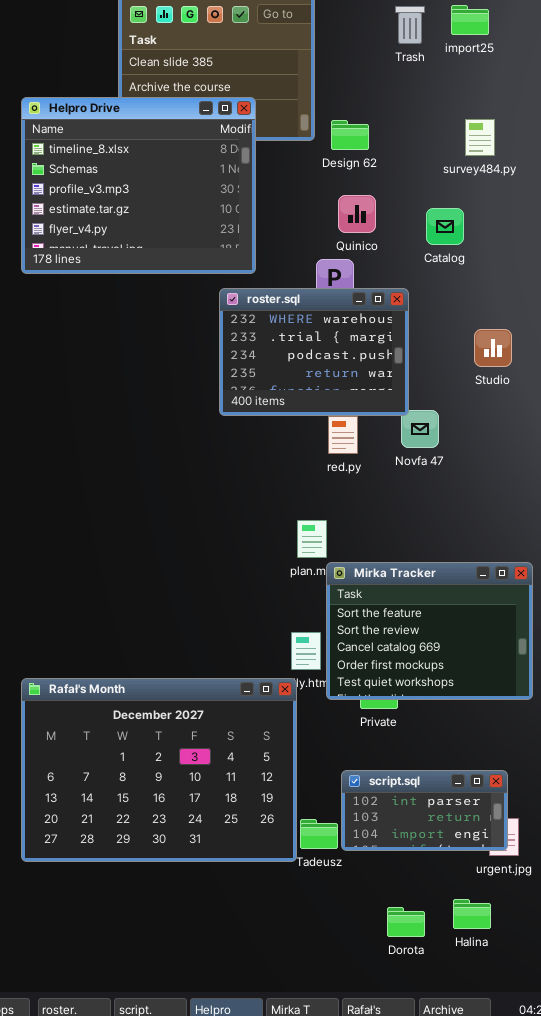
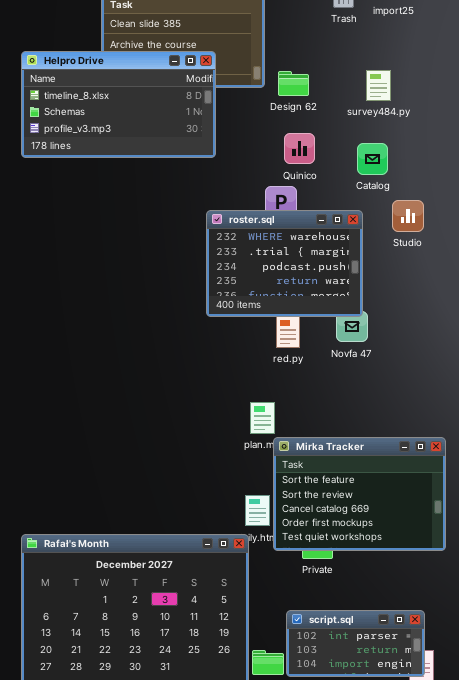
Helpro Drive: [21,97,256,274] -> [21,51,216,158], resized
survey484.py: [465,119,495,156] -> [366,70,391,101], moved
roster.sql: [219,288,409,416] -> [206,210,363,317], moved
Studio: [474,329,512,367] -> [392,200,424,232], moved

